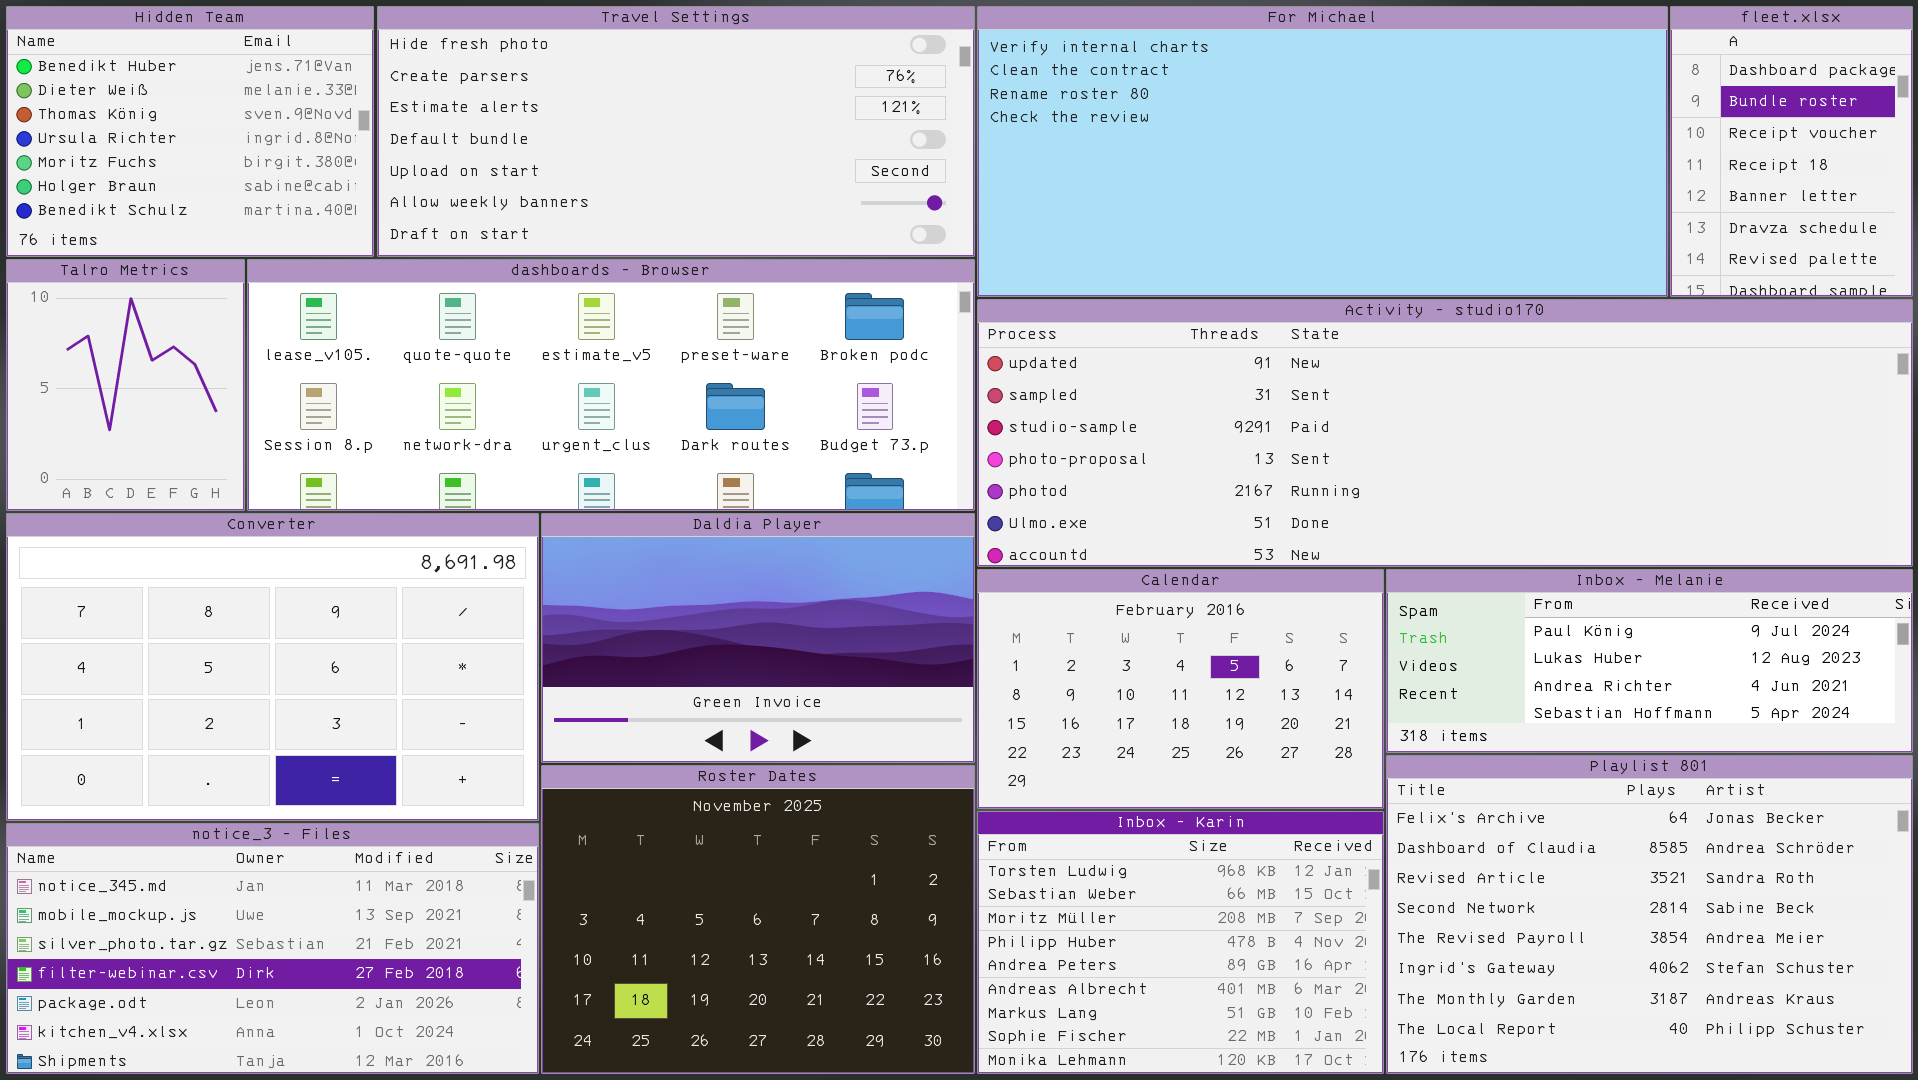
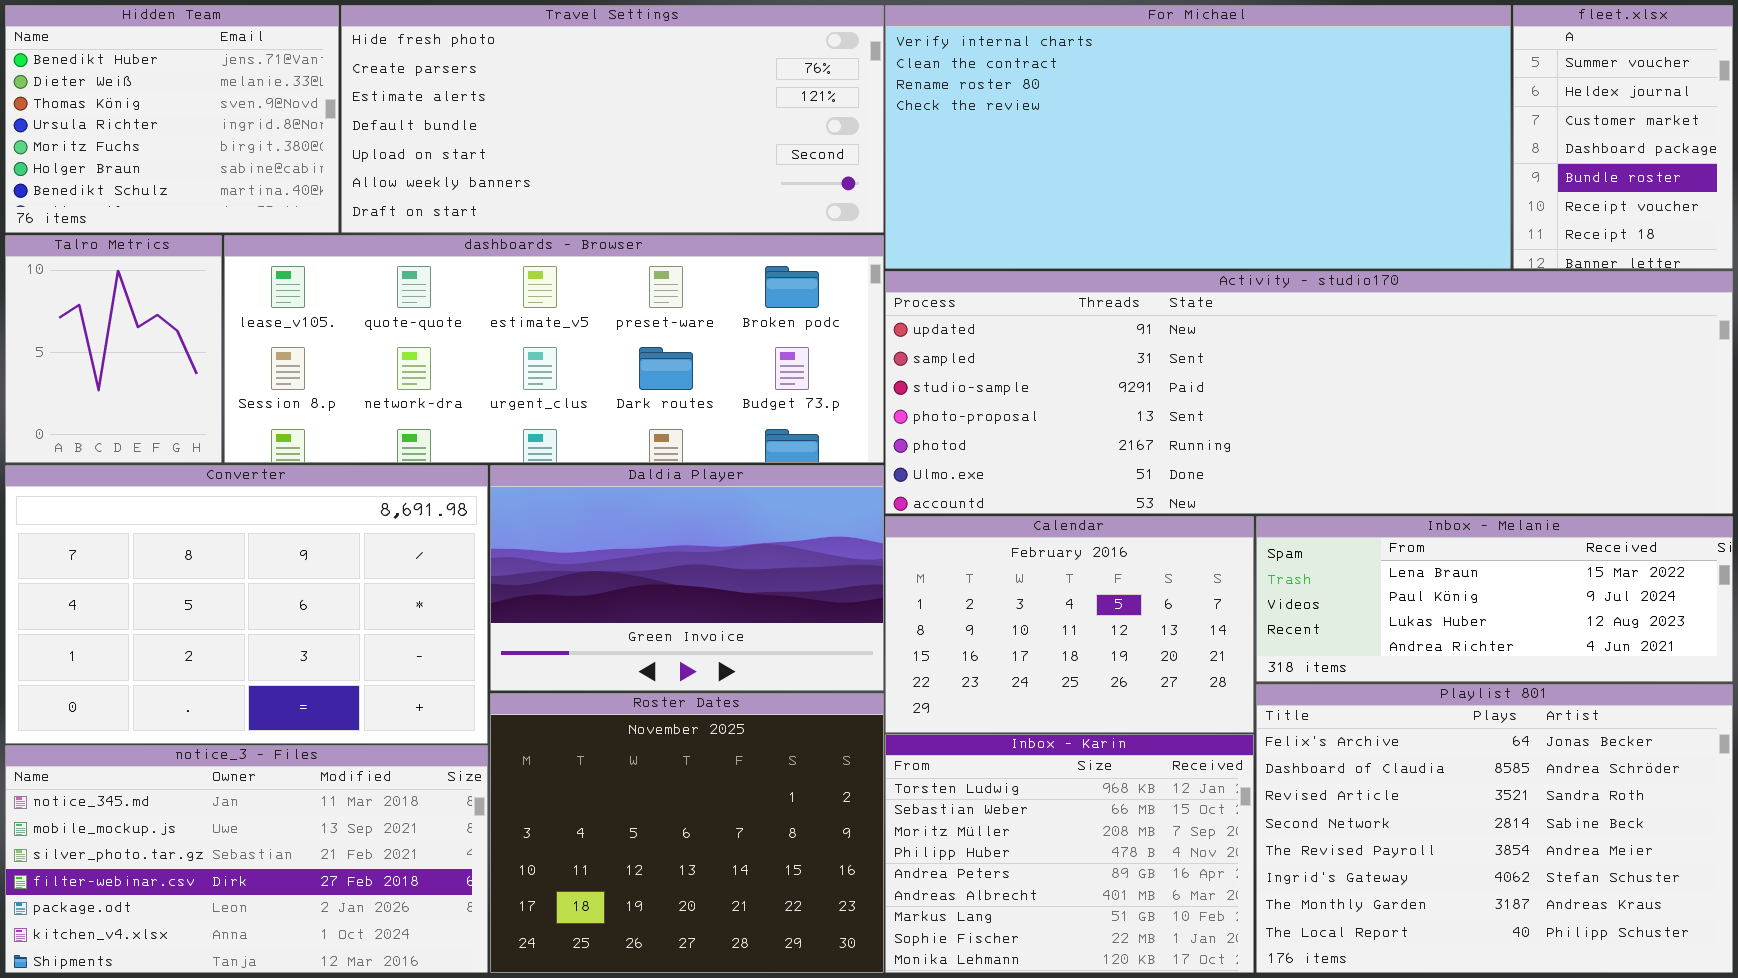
fleet.xlsx: [1670,6,1913,297] -> [1513,5,1733,269], scrolled up 3 rows
Inbox - Melanie: [1386,569,1913,753] -> [1256,516,1733,682], scrolled up 1 row

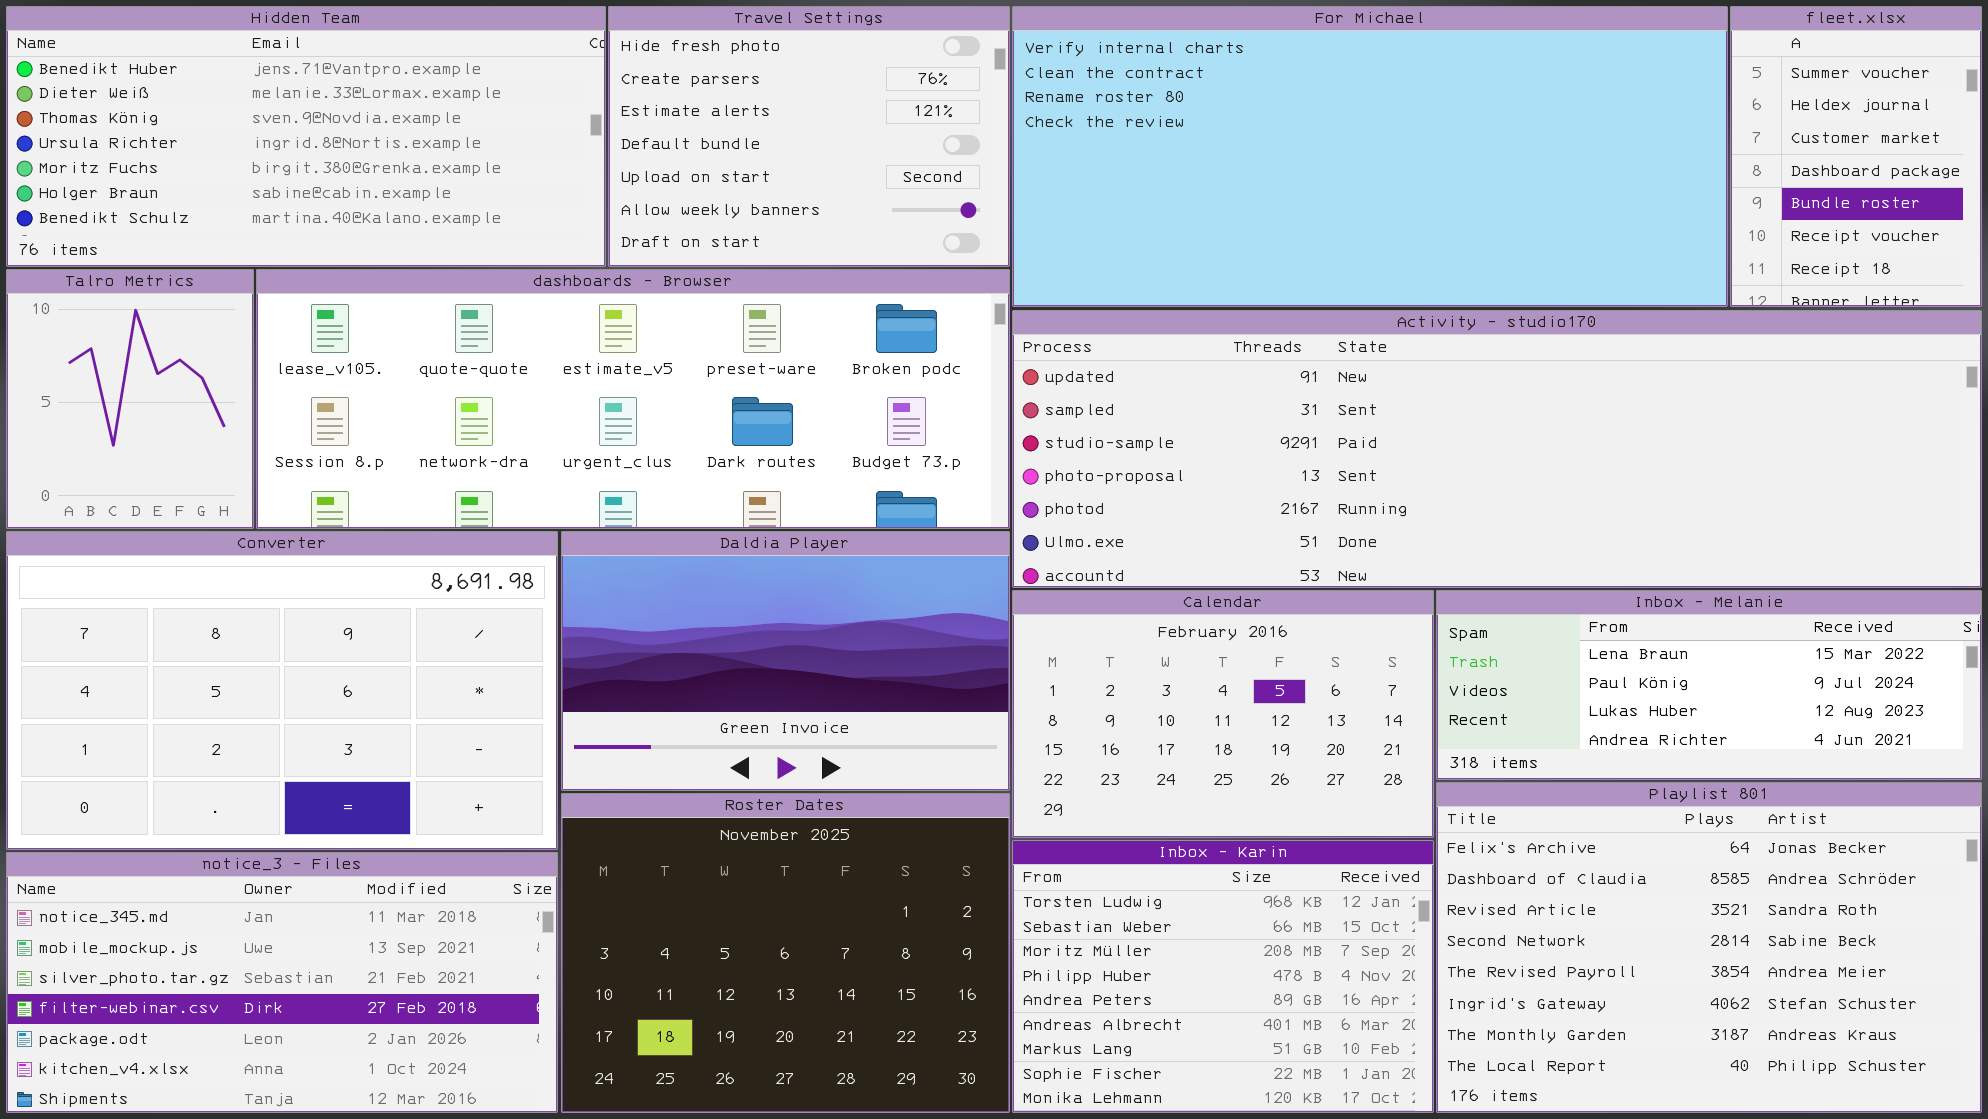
Hidden Team: [5,5,339,233] -> [6,6,606,267], resized
Travel Settings: [341,5,884,233] -> [608,6,1010,267], resized

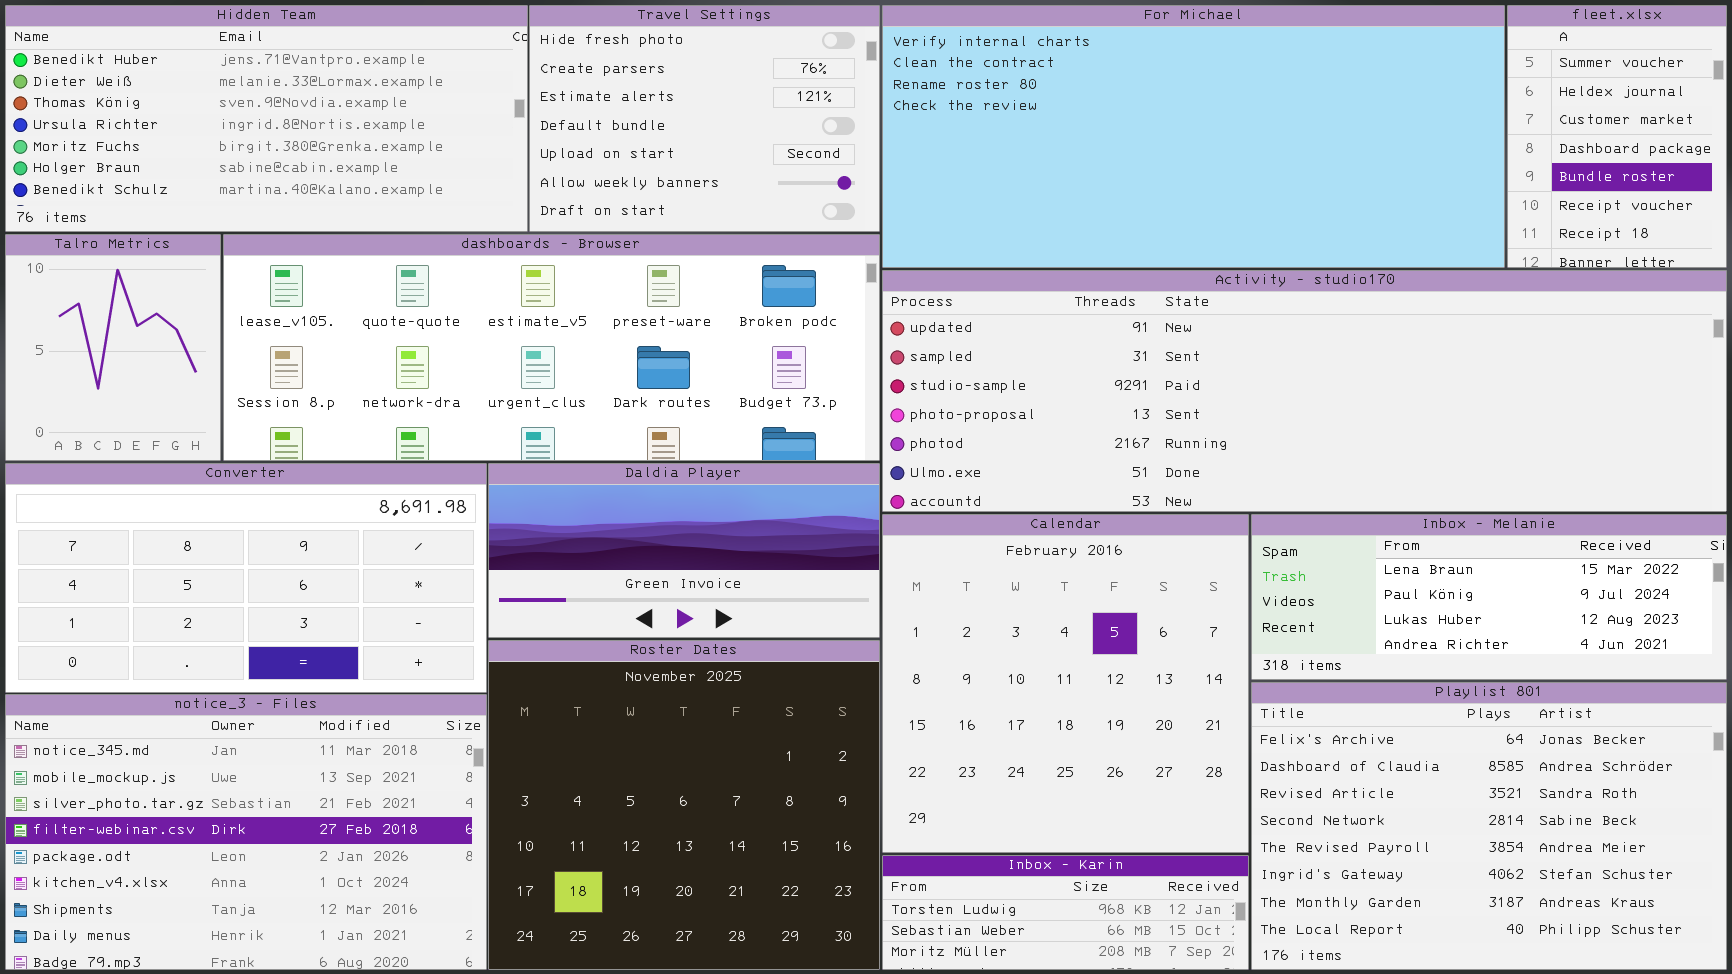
Converter: [6,531,558,850] -> [5,463,487,693], resized
Daldia Player: [561,531,1010,791] -> [488,463,880,638], resized
Calendar: [1012,590,1434,838] -> [882,514,1249,853], resized
Roster Dates: [561,793,1010,1113] -> [488,640,880,970], resized
Inbox - Karin: [1012,840,1434,1113] -> [882,855,1249,970], resized
notice_3 - Files: [6,852,558,1113] -> [5,694,487,970], resized

